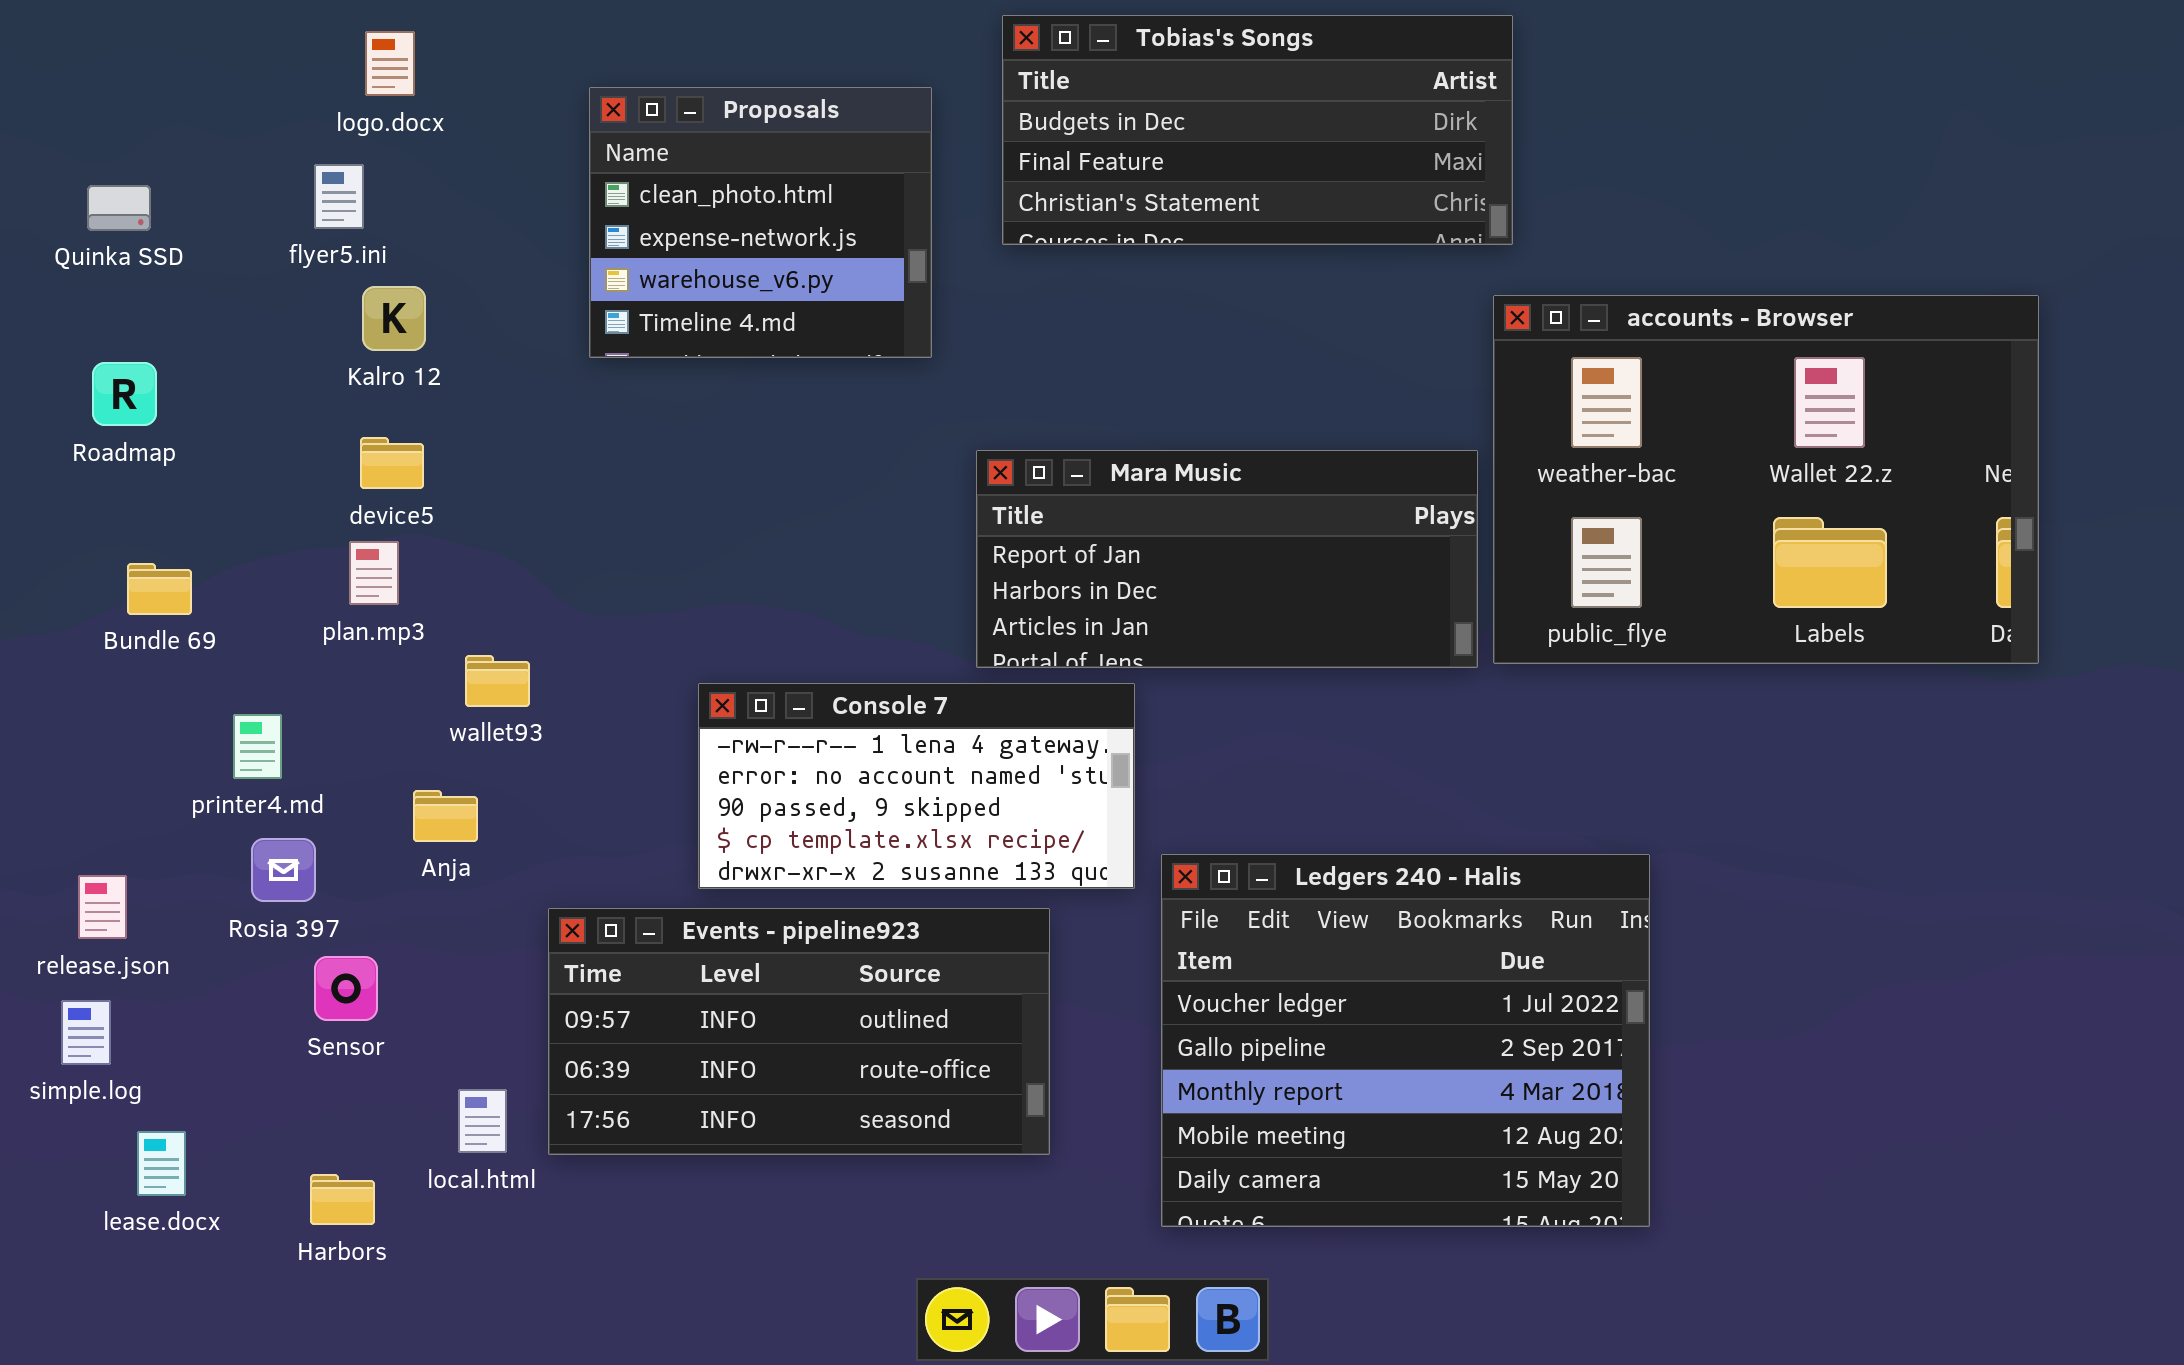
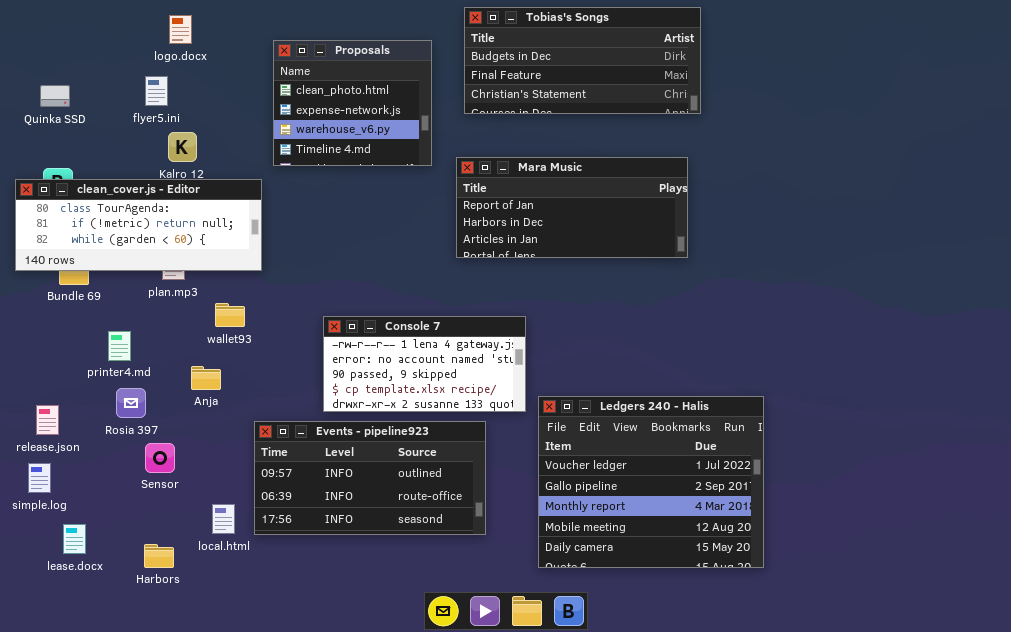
accounts - Browser: [1493,295,2039,664] -> none, closed
clean_cover.js - Editor: none -> [15,179,262,271], opened
Mara Music: [976,450,1478,668] -> [456,157,688,258], moved

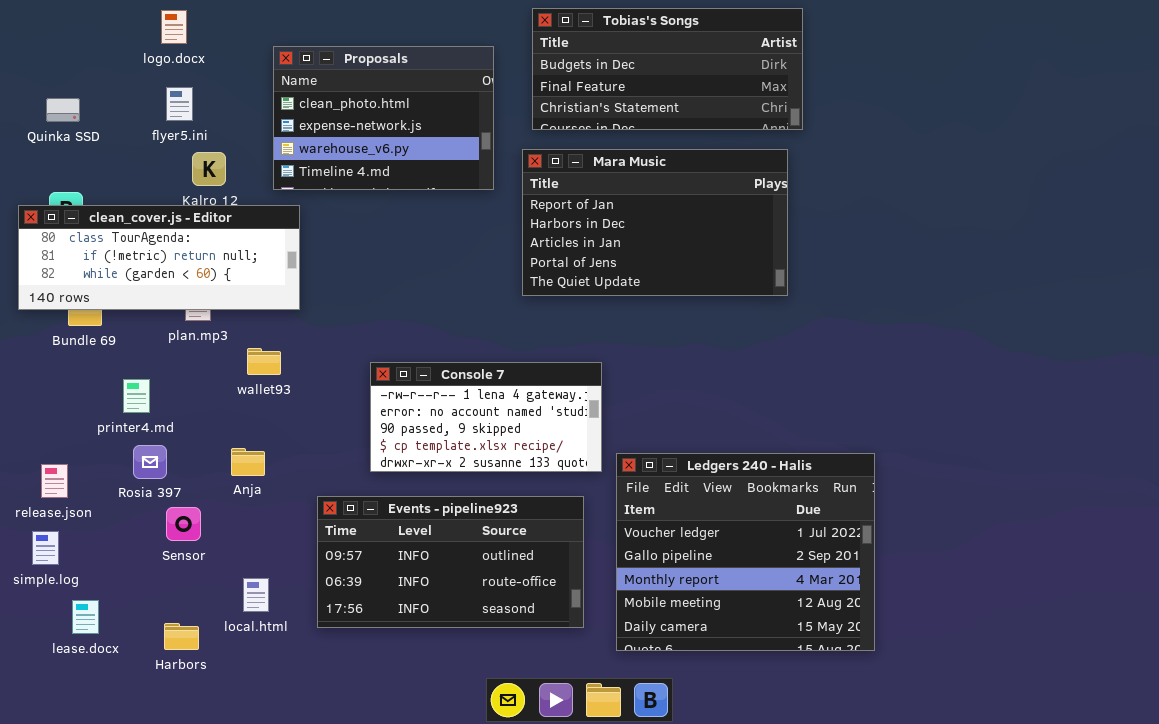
logo.docx: [169,15,192,44] -> [161,10,187,44], moved
Proposals: [273,40,432,166] -> [273,46,494,190], resized
Mara Music: [456,157,688,258] -> [522,149,788,296], resized
Anja: [191,366,221,390] -> [231,448,265,476], moved
Events - pipeline923: [254,421,486,535] -> [317,496,584,628], moved

